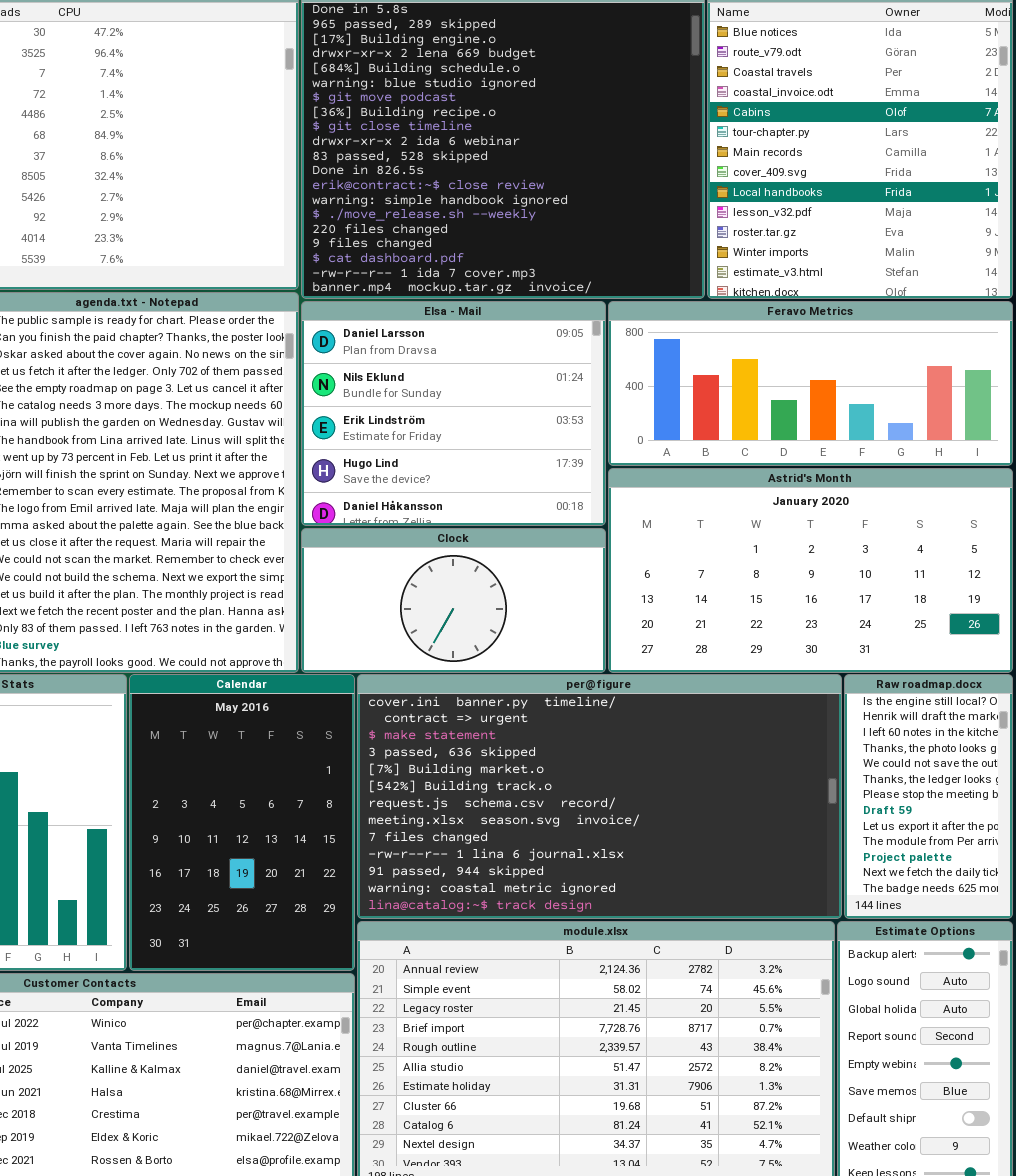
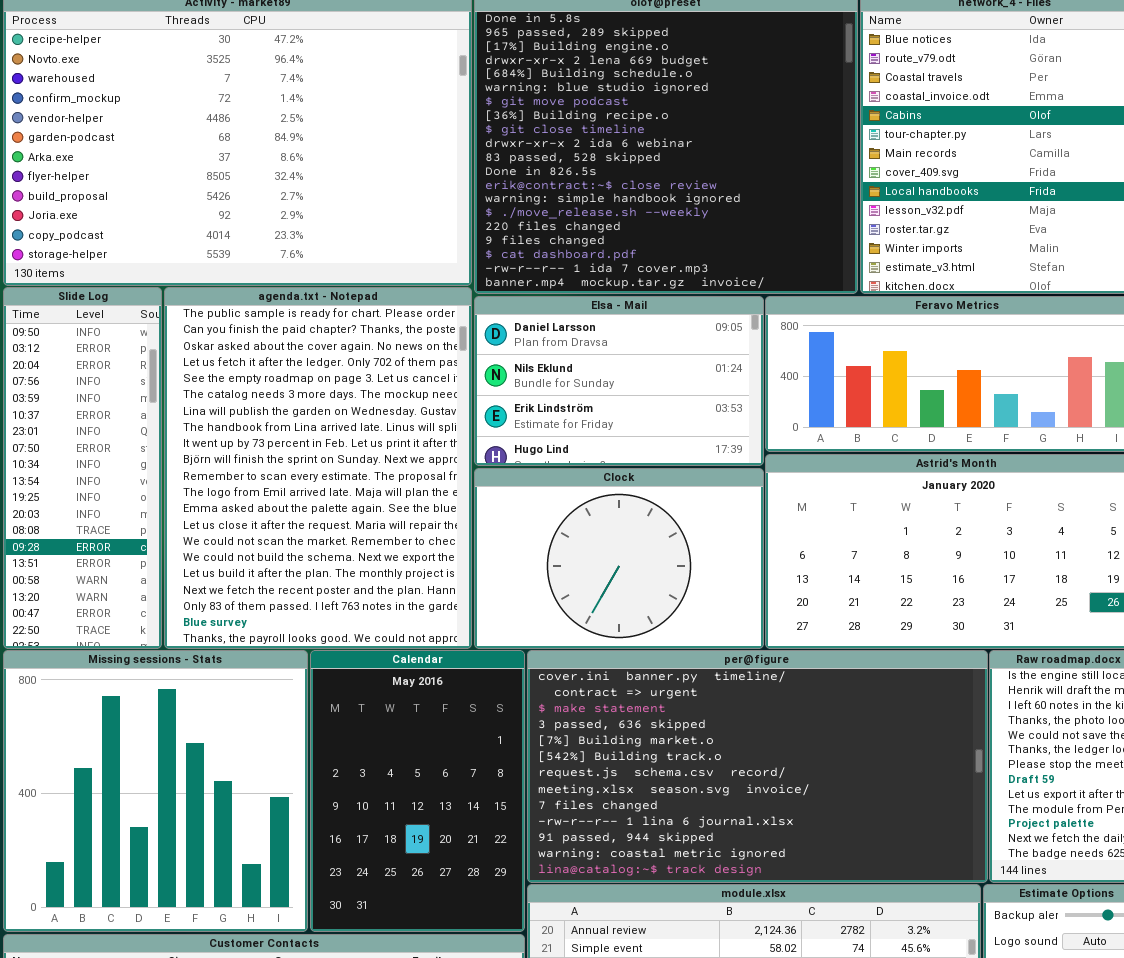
Elsa - Mail: [301,301,606,526] -> [474,296,764,466], resized
Clock: [301,528,606,673] -> [474,468,764,649], resized

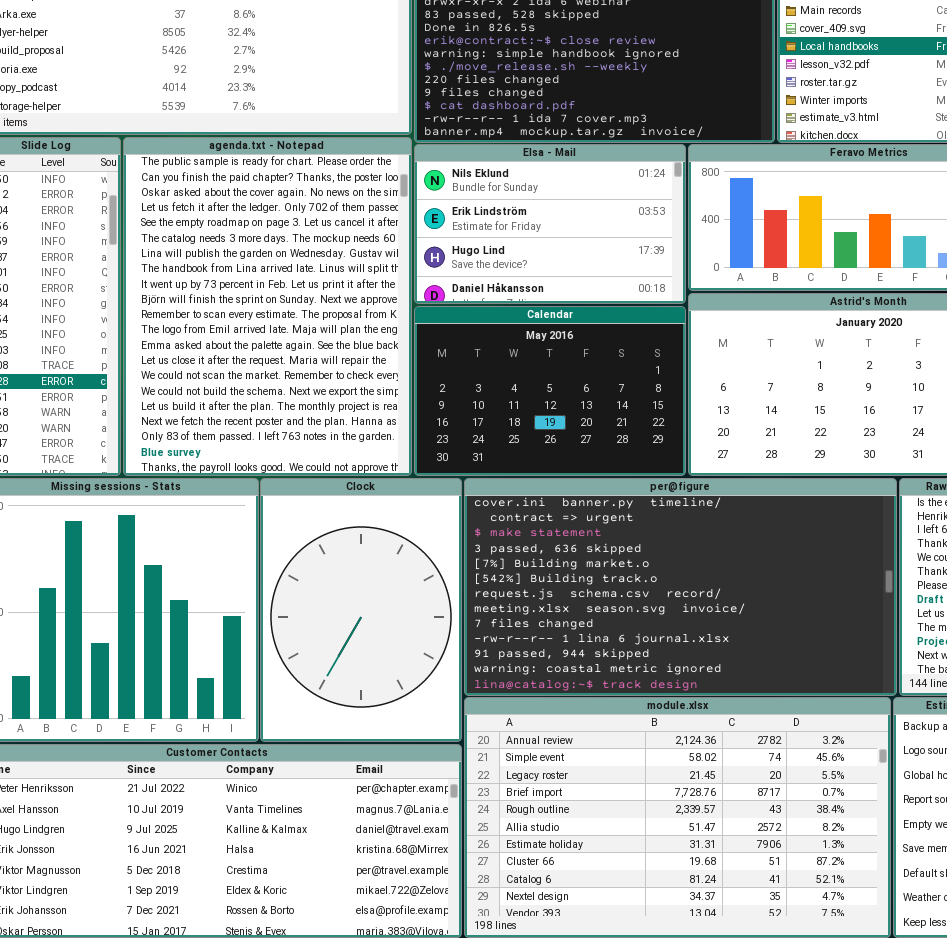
Elsa - Mail: [474,296,764,466] -> [414,144,686,304], scrolled down 1 row
Clock: [474,468,764,649] -> [260,478,462,742], moved, resized
Calendar: [310,650,525,932] -> [414,306,686,476], moved, resized

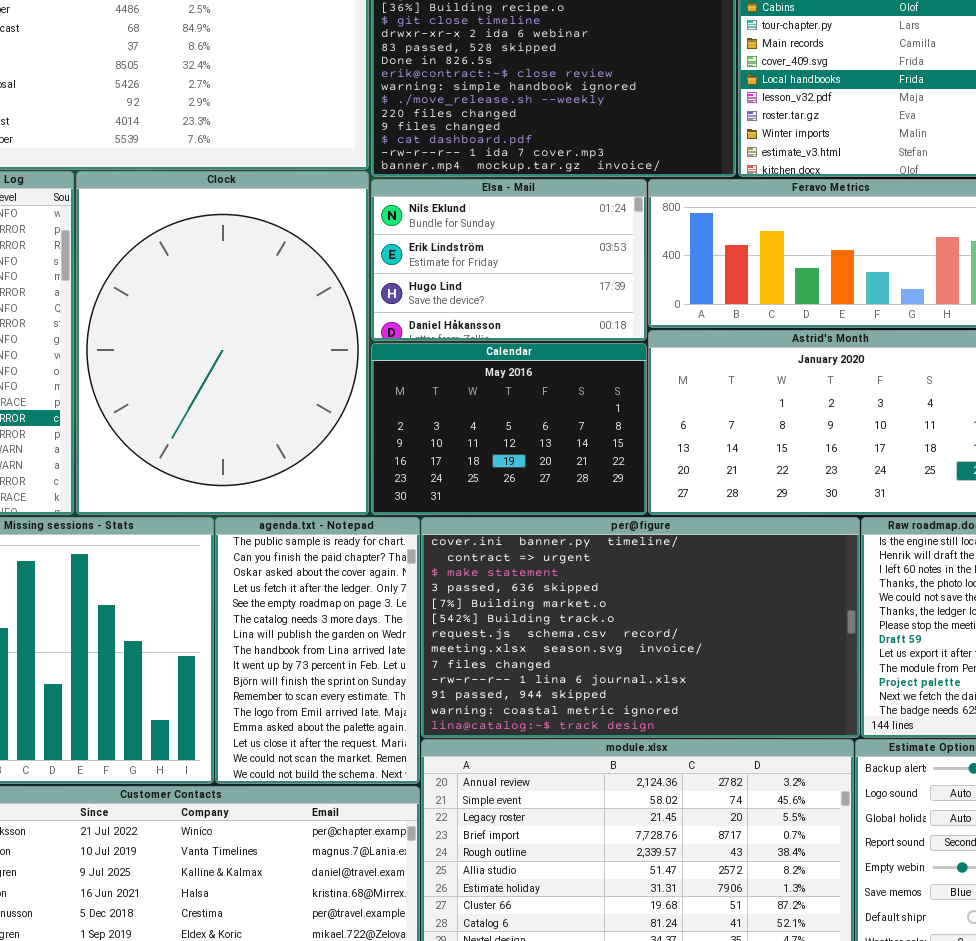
agenda.txt - Notepad: [123,137,412,476] -> [215,517,420,784], moved, resized
Clock: [260,478,462,742] -> [76,171,369,515], moved, resized

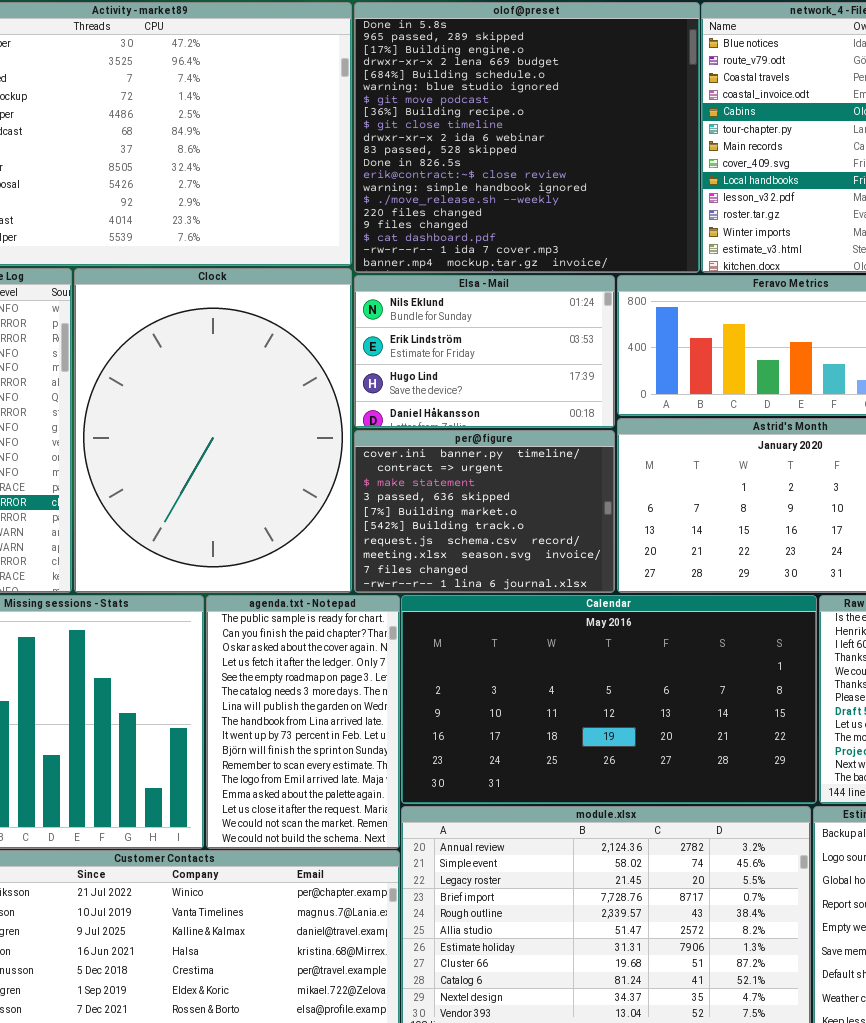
Calendar: [371,343,647,515] -> [401,595,817,804], moved, resized
per@figure: [421,517,860,738] -> [354,430,615,593], moved, resized

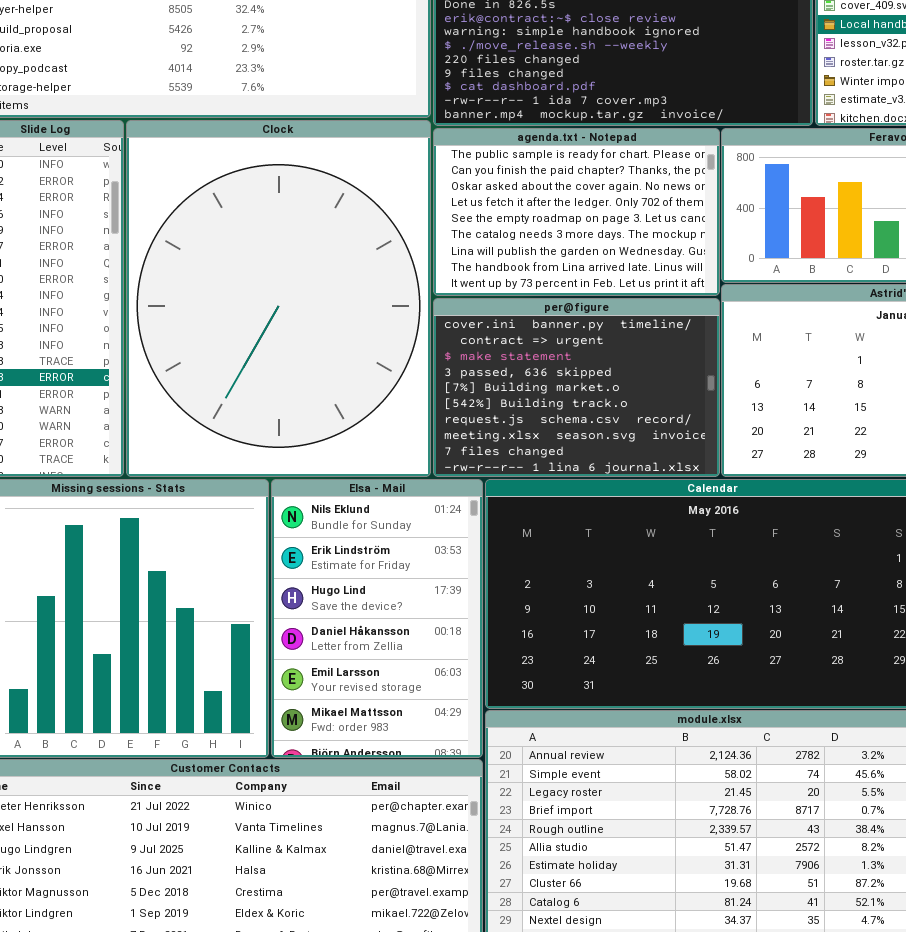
Elsa - Mail: [354,275,615,428] -> [271,479,483,758], moved, resized
agenda.txt - Notepad: [206,595,400,849] -> [433,128,720,296], moved, resized

